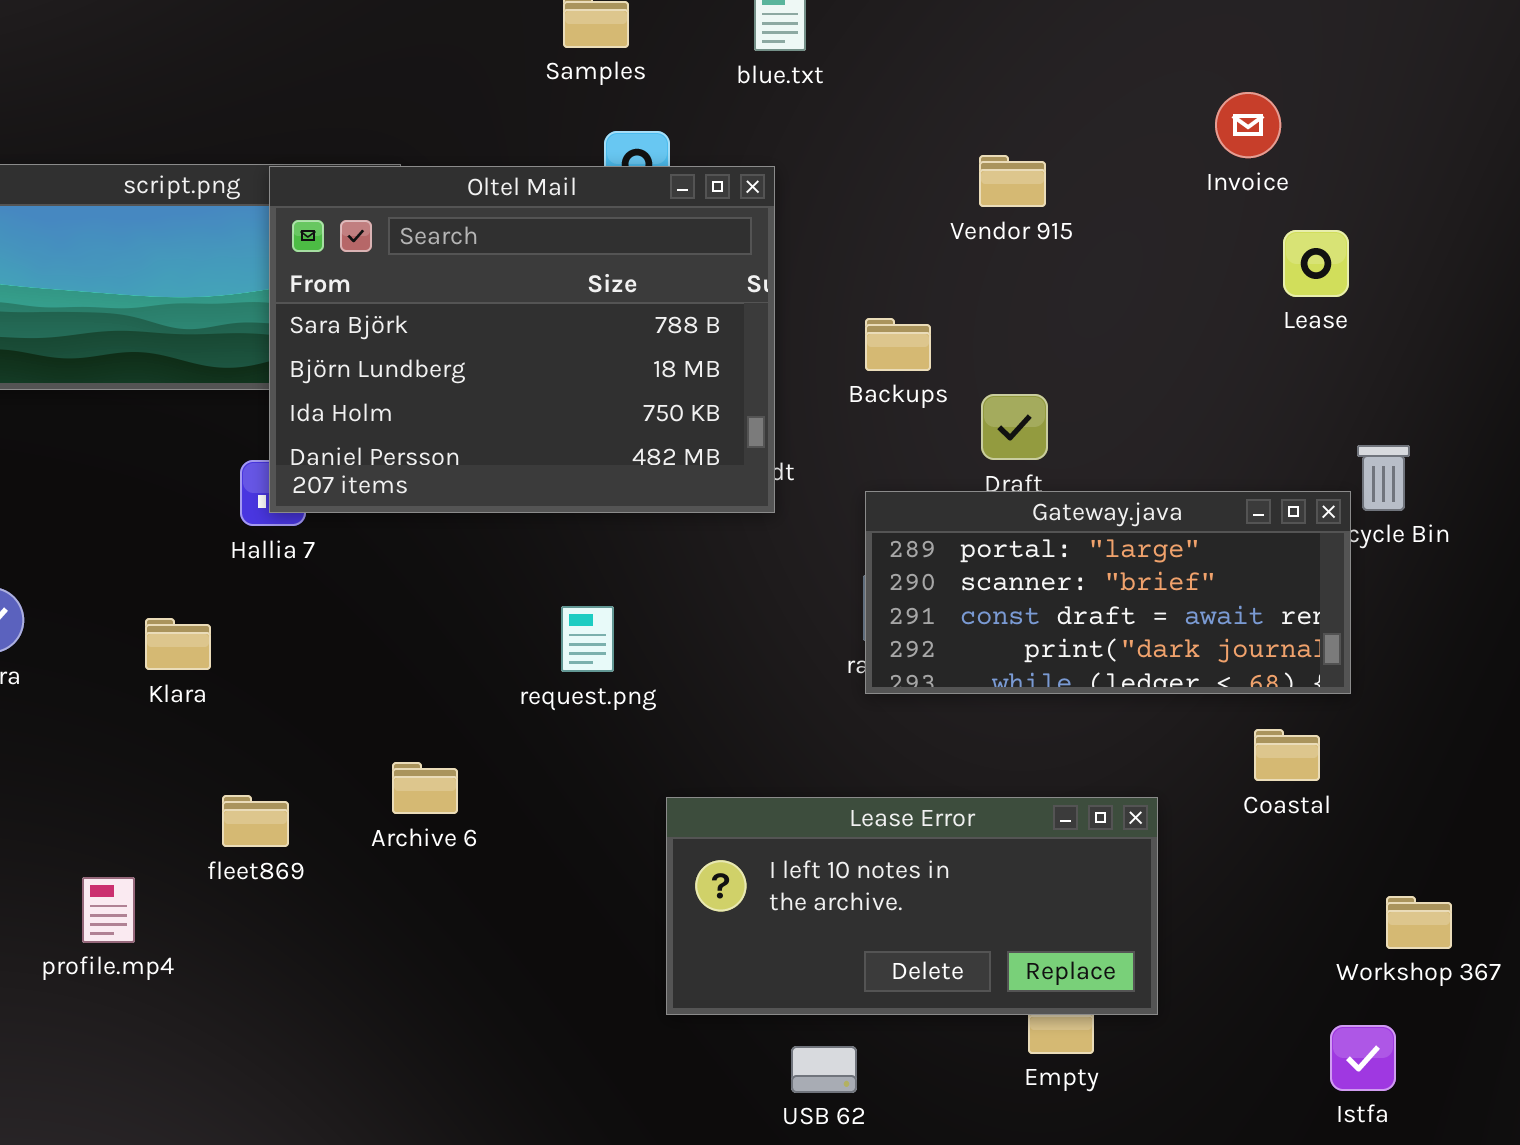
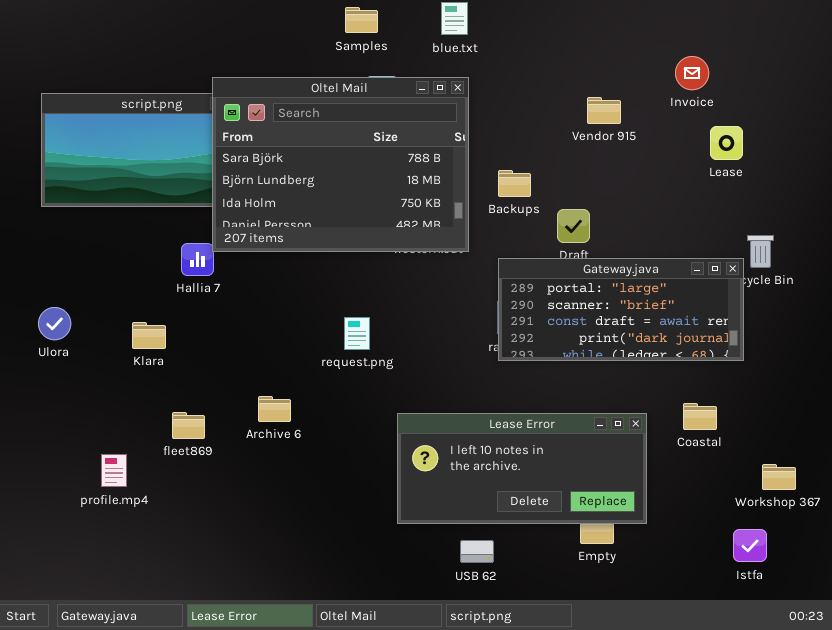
Vendor 915: [979,155,1046,207] -> [587,97,621,124], moved
Oltel Mail: [269,166,775,513] -> [212,77,469,252], moved
Coastal: [1254,729,1320,781] -> [683,403,717,430], moved

